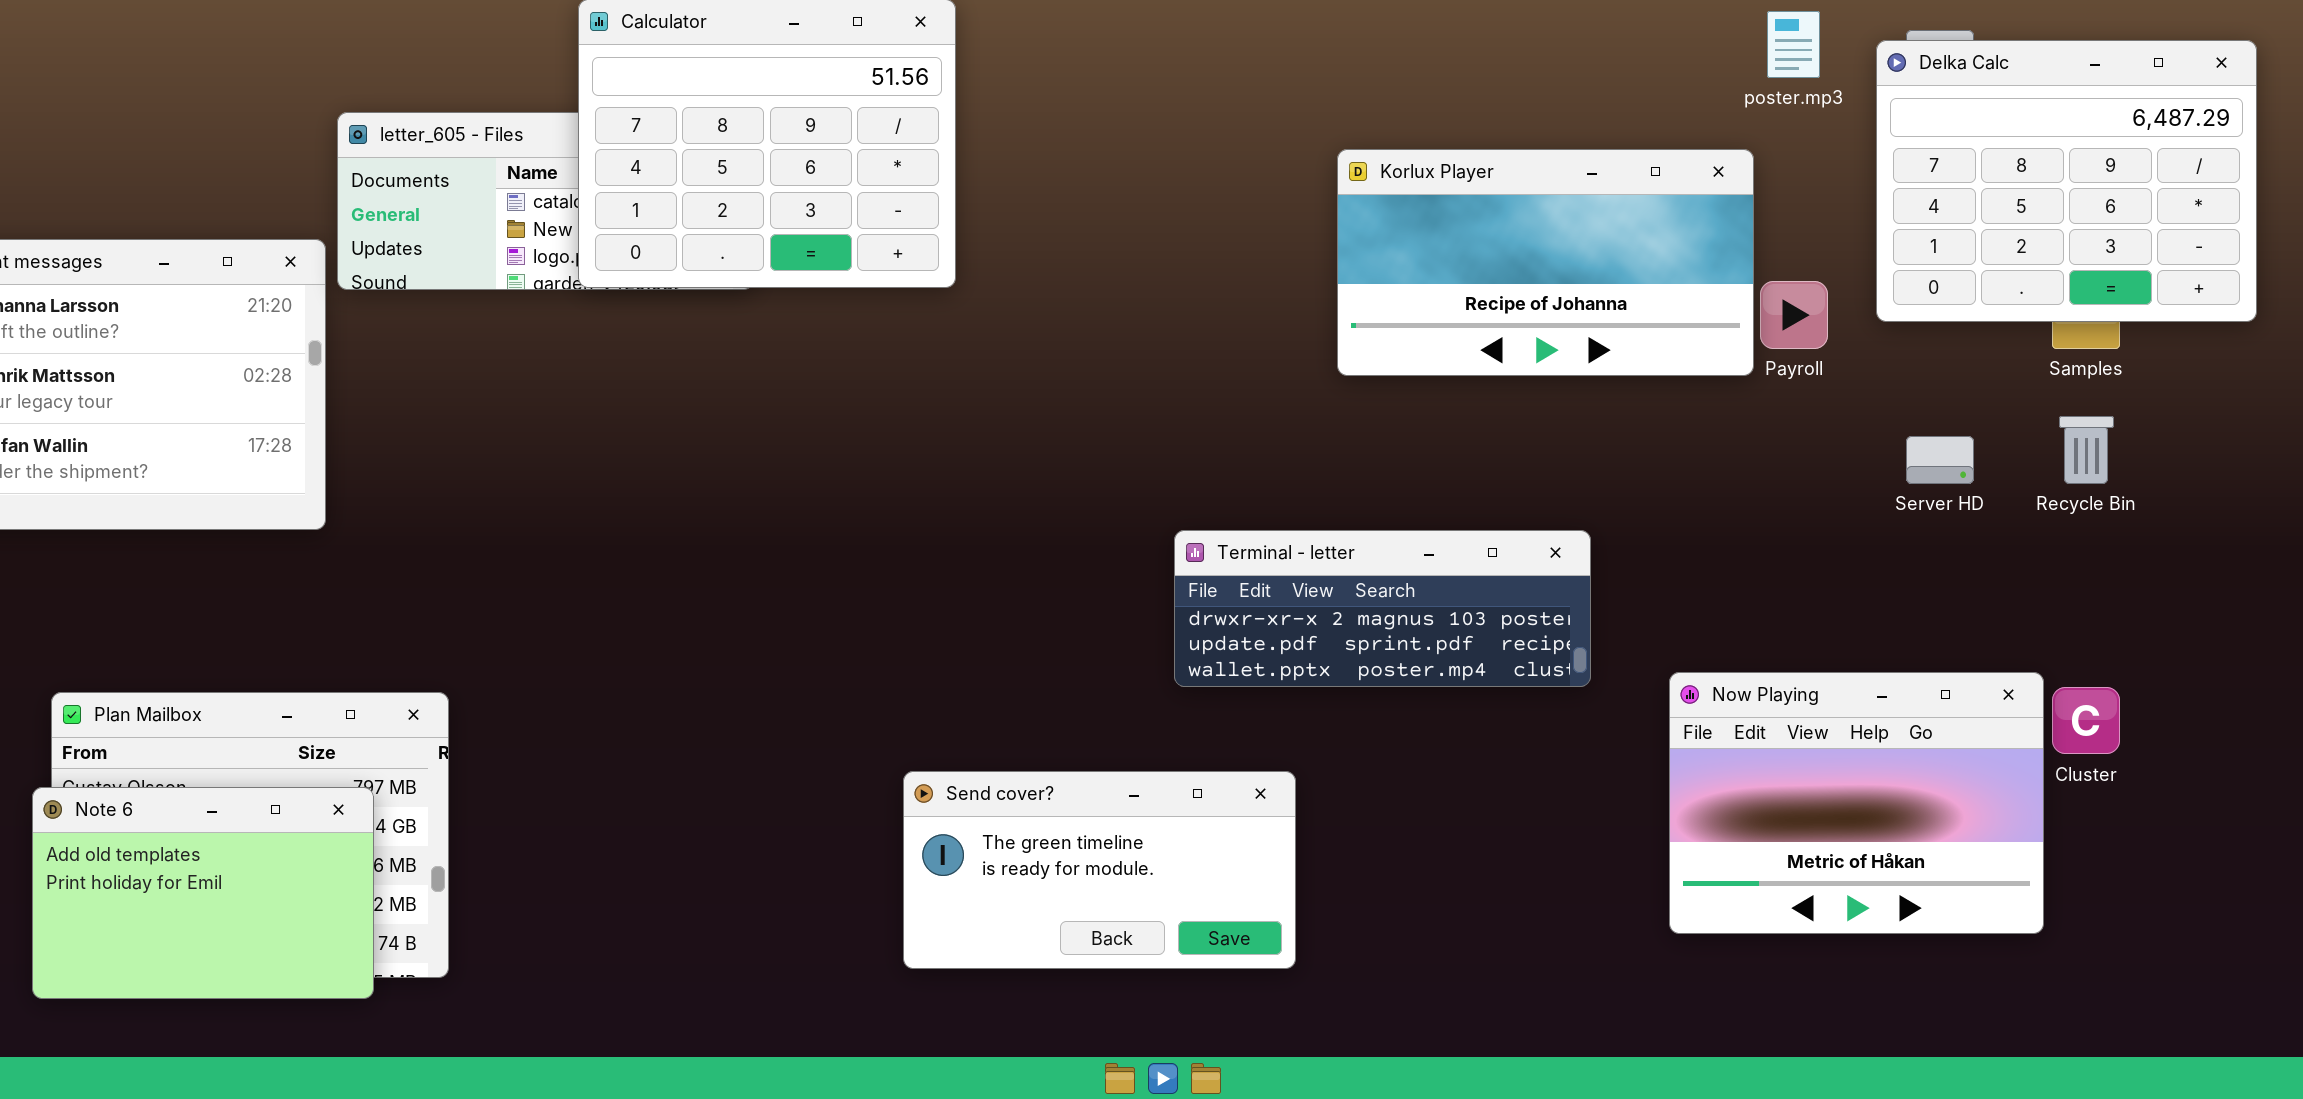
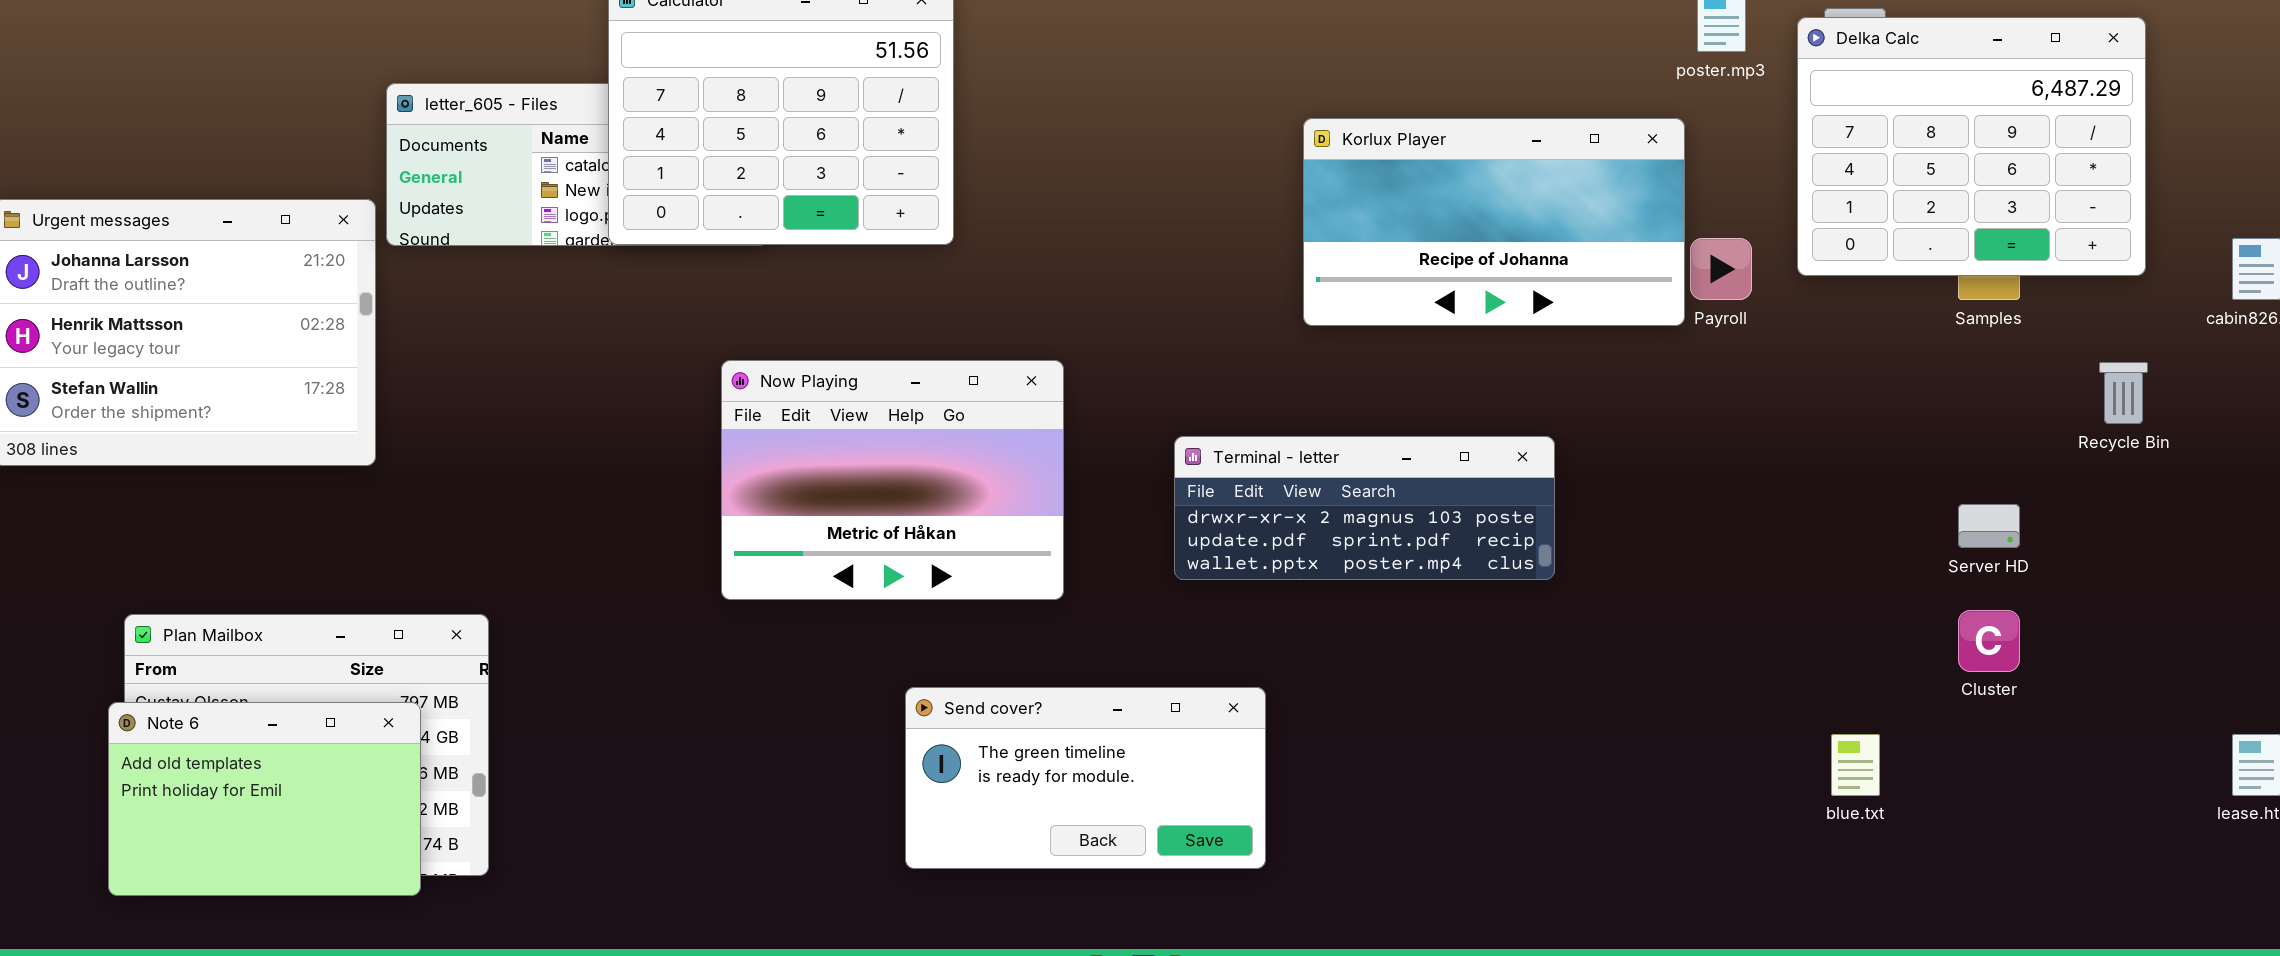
Recycle Bin: [2059,416,2114,484] -> [2099,362,2148,424], moved
Server HD: [1906,436,1974,484] -> [1958,504,2020,548], moved
Terminal - letter: [1174,530,1591,687] -> [1174,436,1555,580], moved
Now Playing: [1669,672,2044,934] -> [721,360,1064,600], moved

